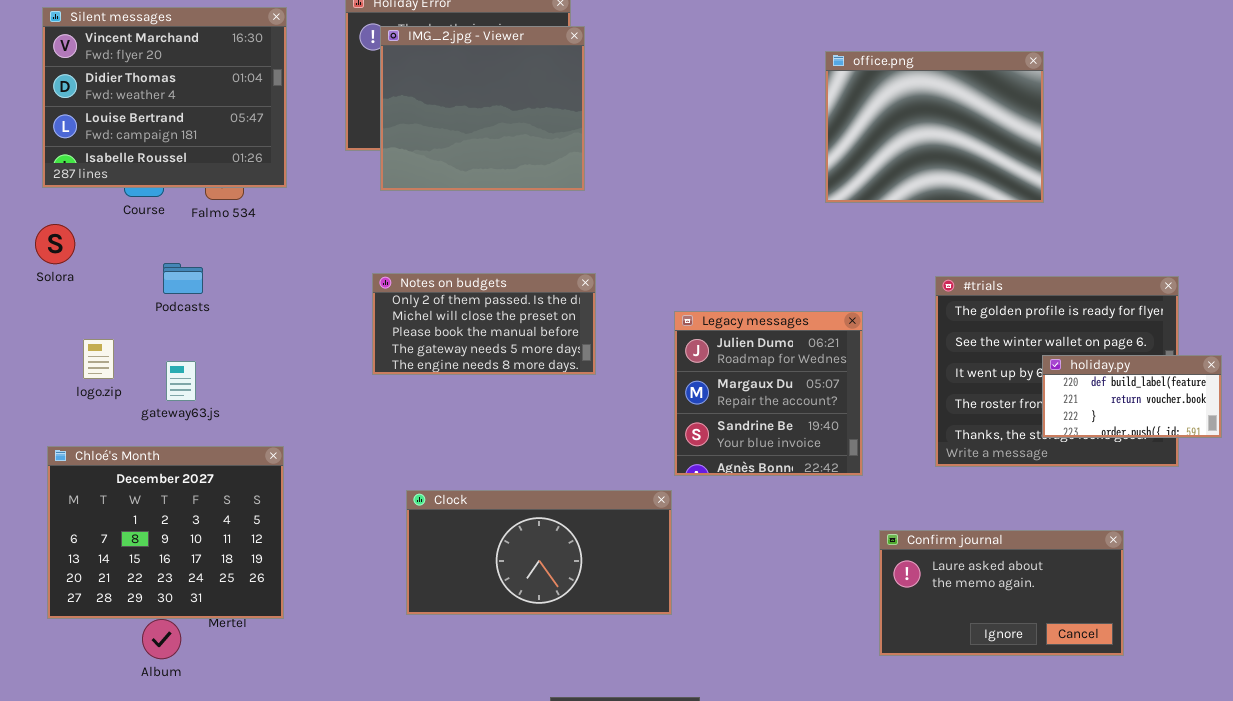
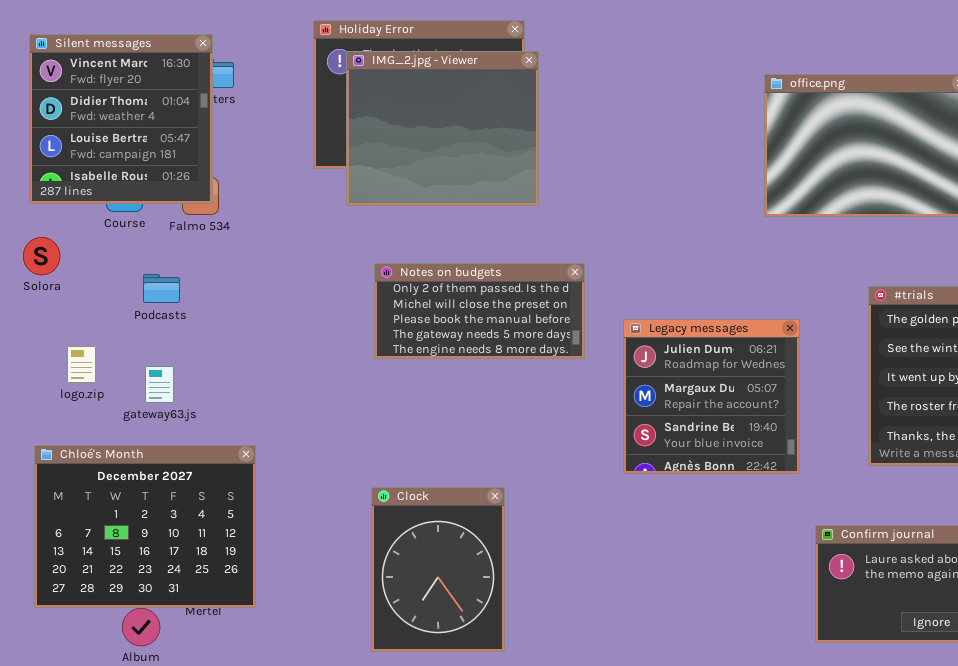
Silent messages: [42,7,287,188] -> [29,34,213,204], resized
Notes on budgets: [372,273,596,375] -> [374,263,585,359], moved
Clock: [406,490,672,615] -> [371,487,505,652], resized

